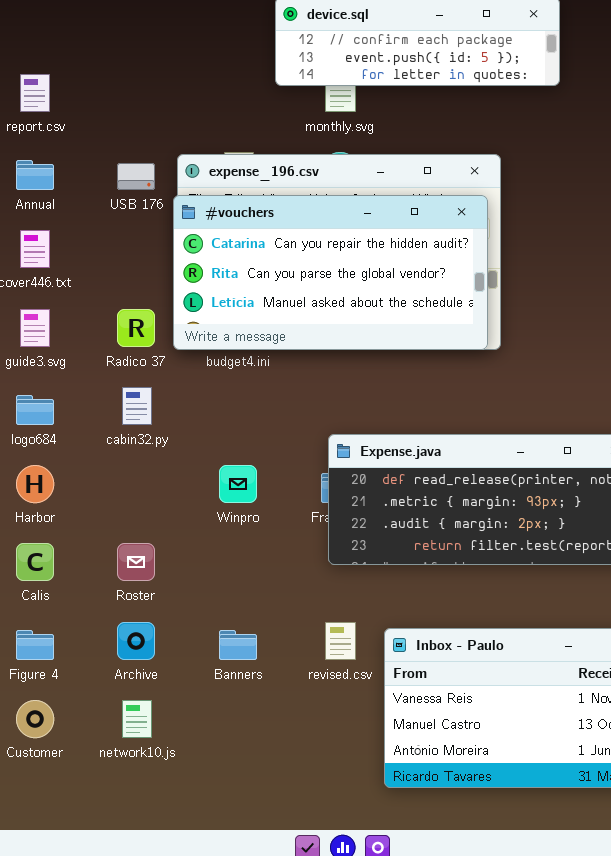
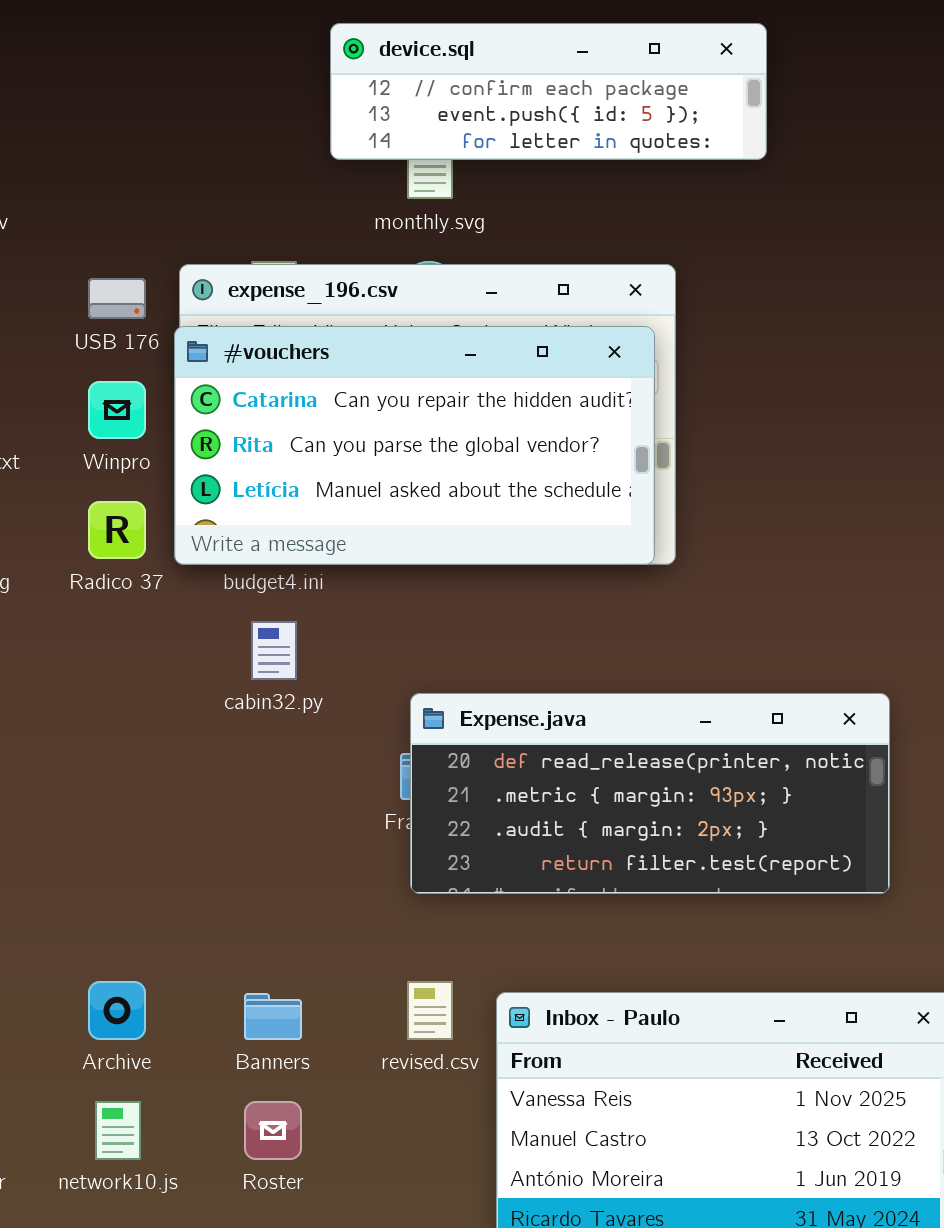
cabin32.py: [122,387,152,425] -> [251,621,297,680], moved
Winpro: [219,465,257,503] -> [88,381,146,439], moved
Roster: [117,543,155,581] -> [244,1101,302,1160], moved

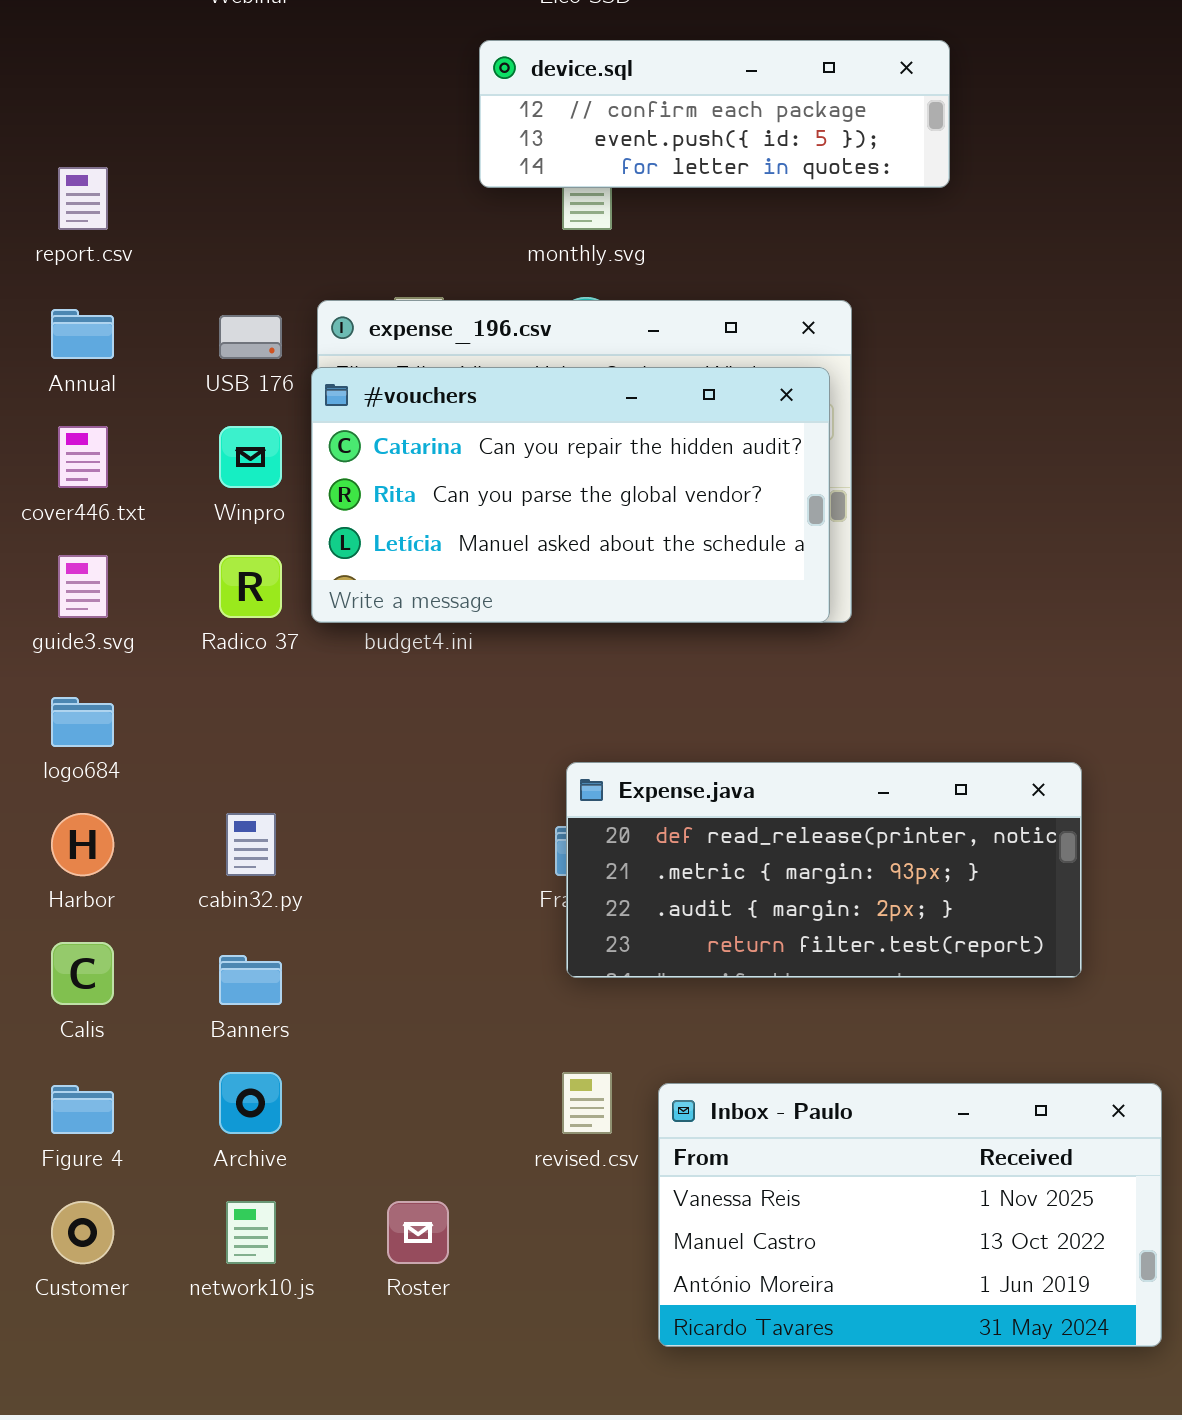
cabin32.py: [251,621,297,680] -> [226,813,276,876], moved
Banners: [244,993,302,1040] -> [219,955,282,1005], moved

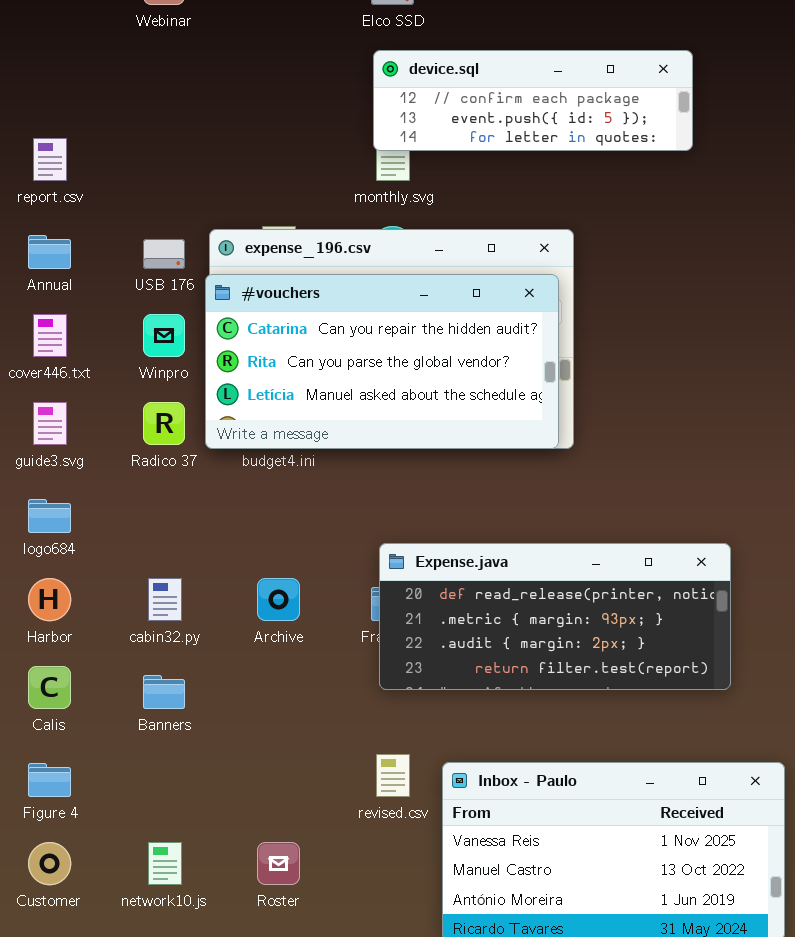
device.sql: [479,40,950,188] -> [373,50,693,151], moved
Archive: [219,1072,282,1134] -> [257,578,300,621], moved

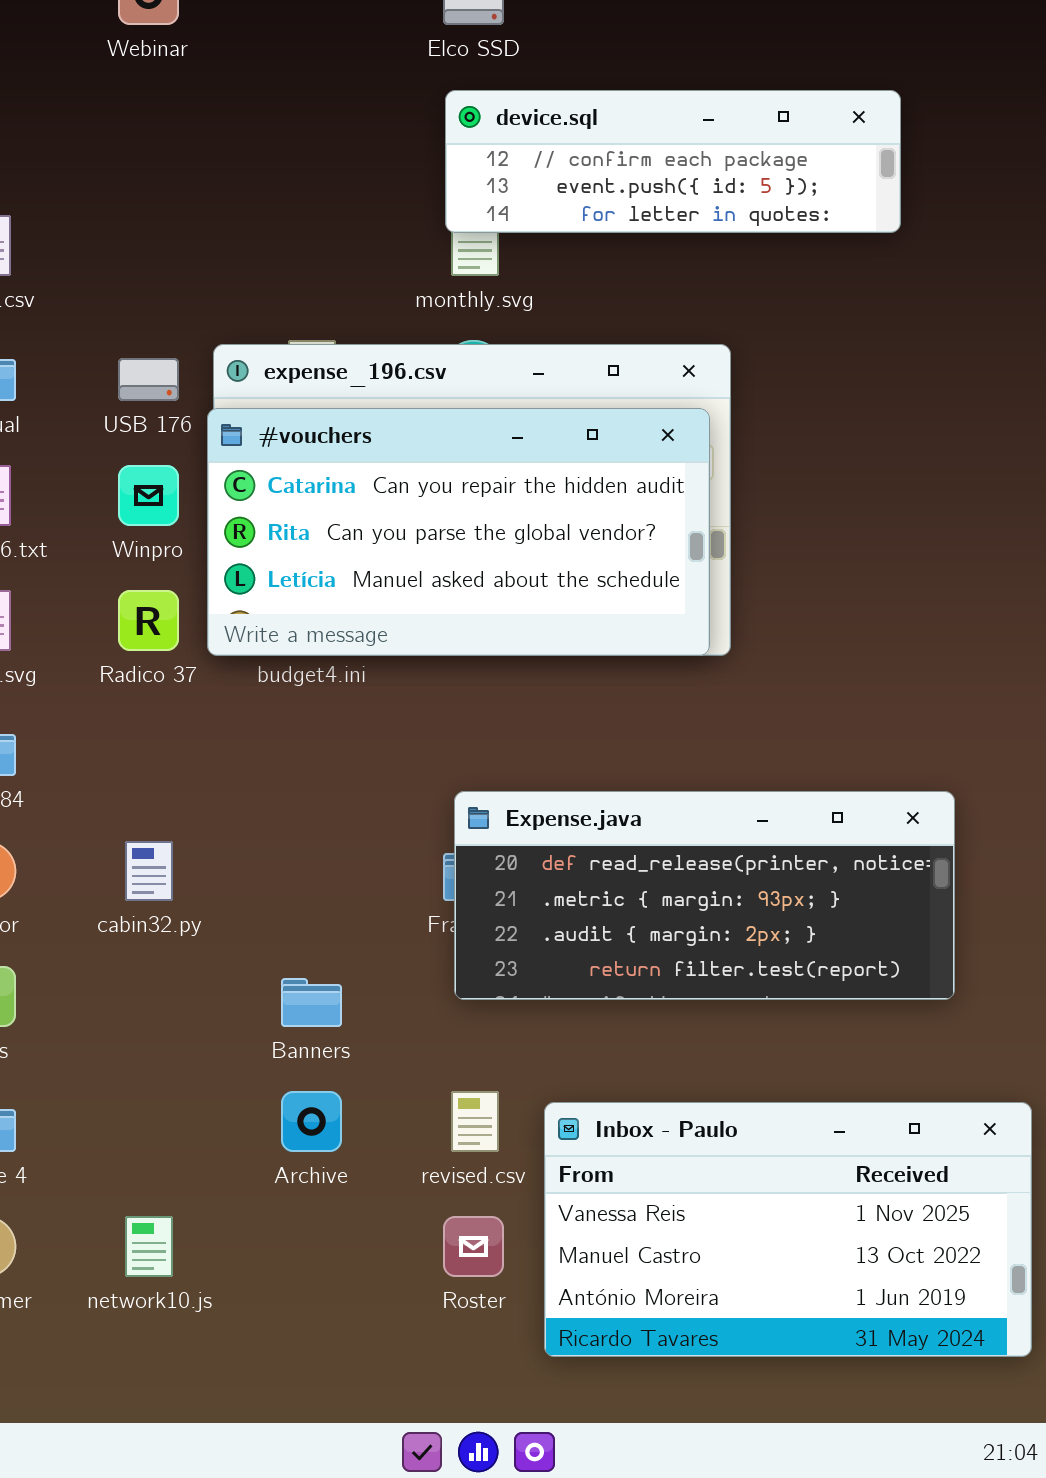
Archive: [257,578,300,621] -> [281,1091,342,1152], moved
Banners: [143,675,185,709] -> [281,978,342,1027], moved
Roster: [257,842,300,885] -> [443,1216,504,1277], moved

